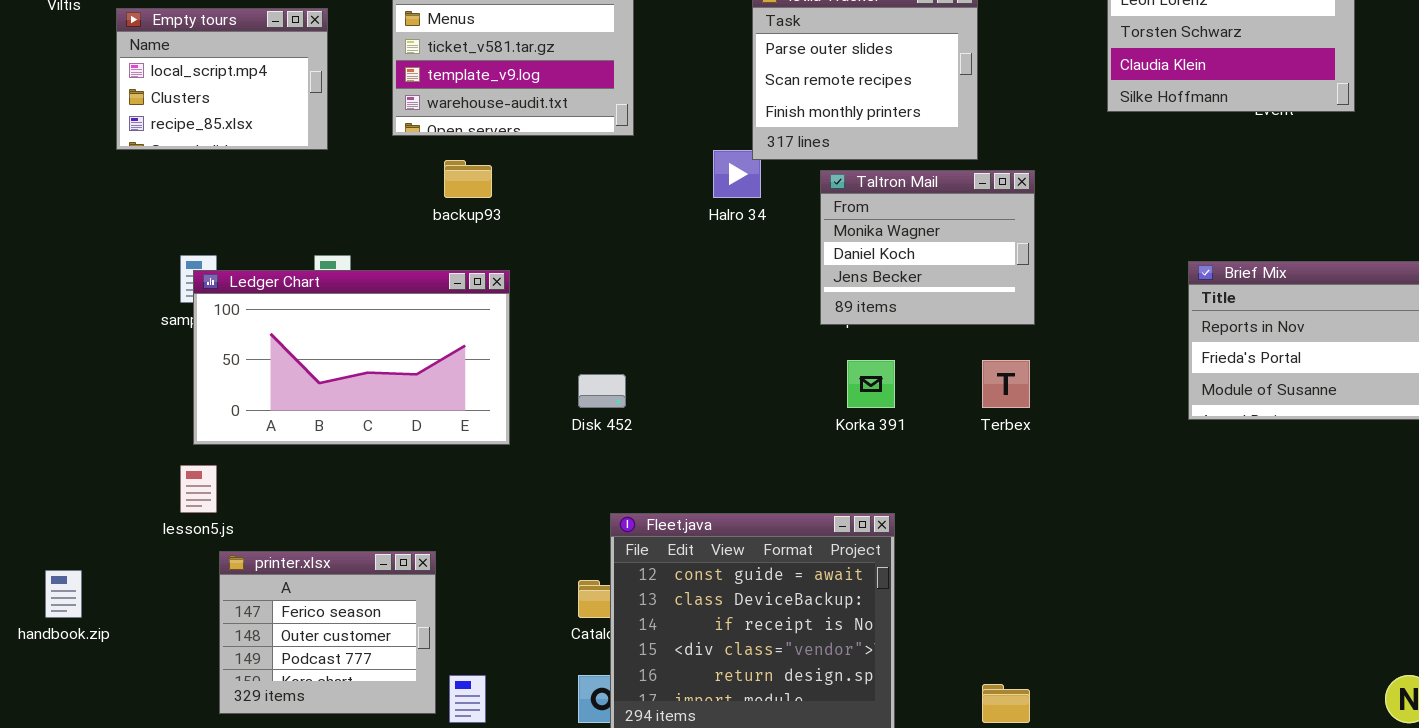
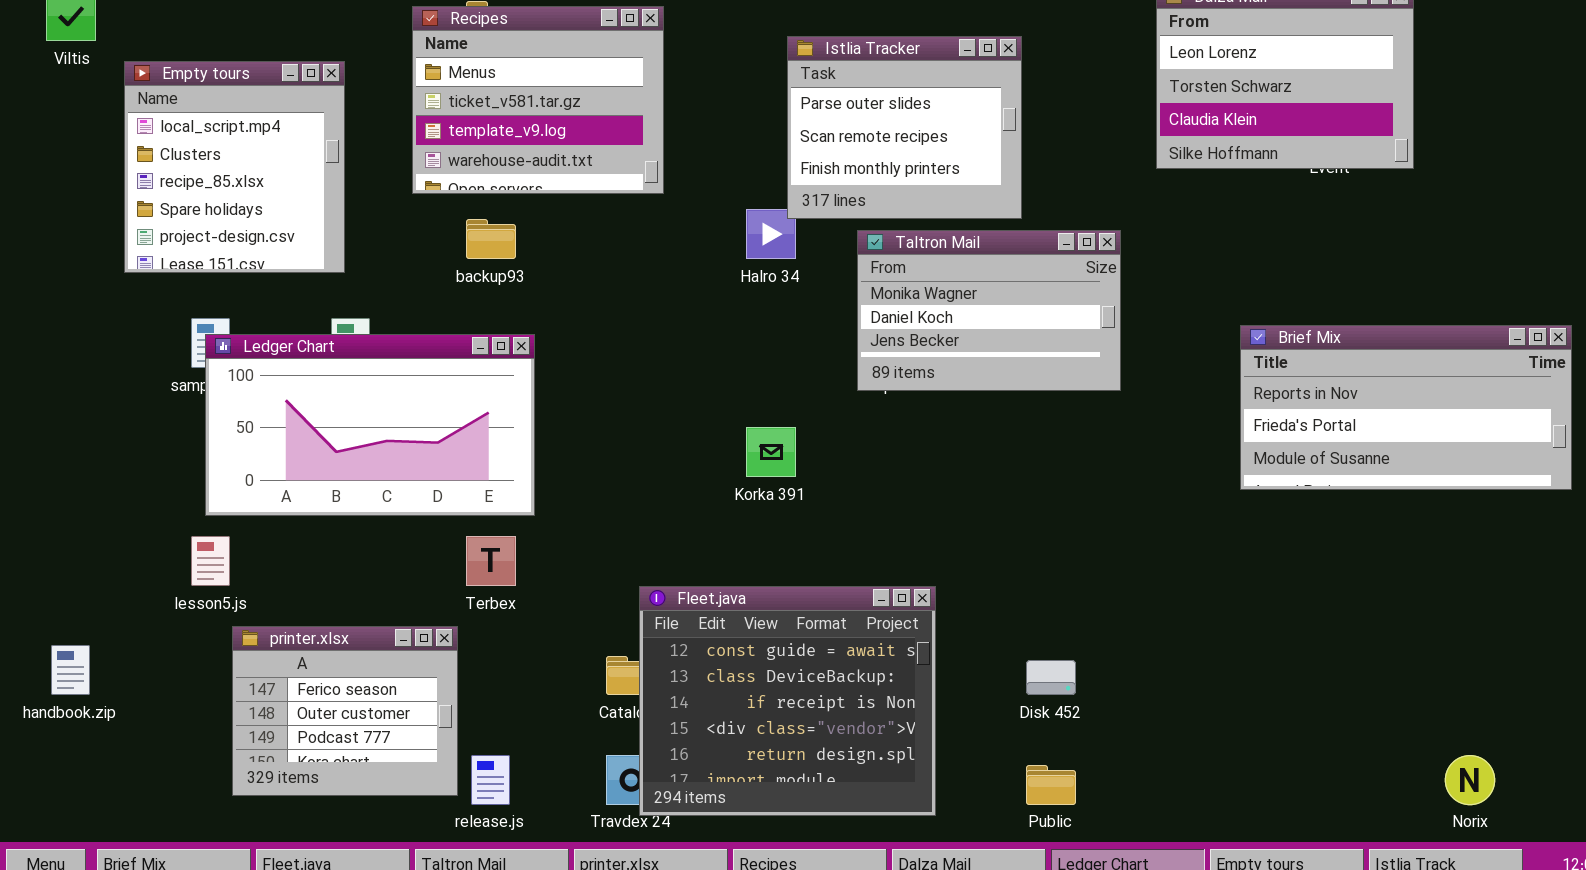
Empty tours: [116,8,328,150] -> [124,61,345,273], resized
Taltron Mail: [820,170,1035,325] -> [857,230,1121,391], resized
Korka 391: [847,360,895,408] -> [746,427,796,477], moved
Terbex: [982,360,1030,408] -> [466,536,516,586], moved
Disk 452: [578,374,626,408] -> [1026,660,1076,695], moved

